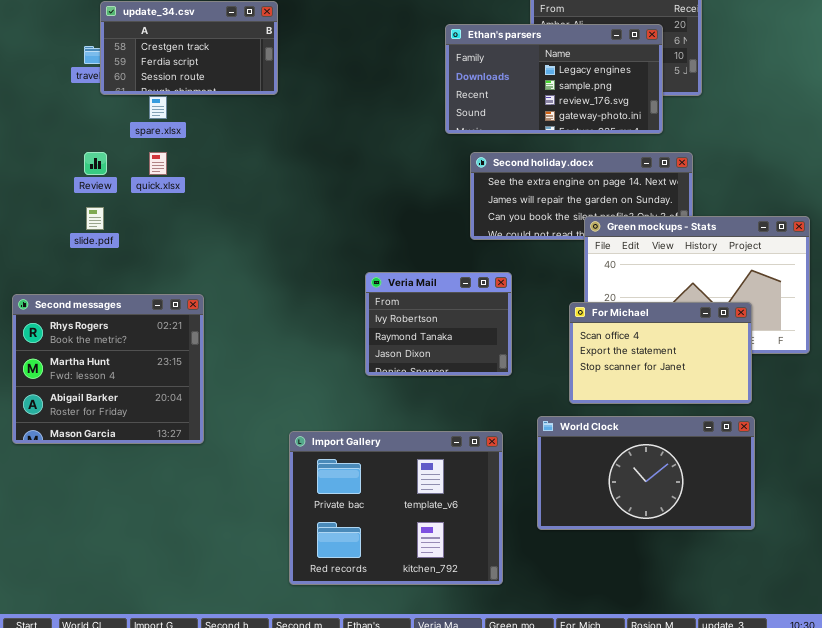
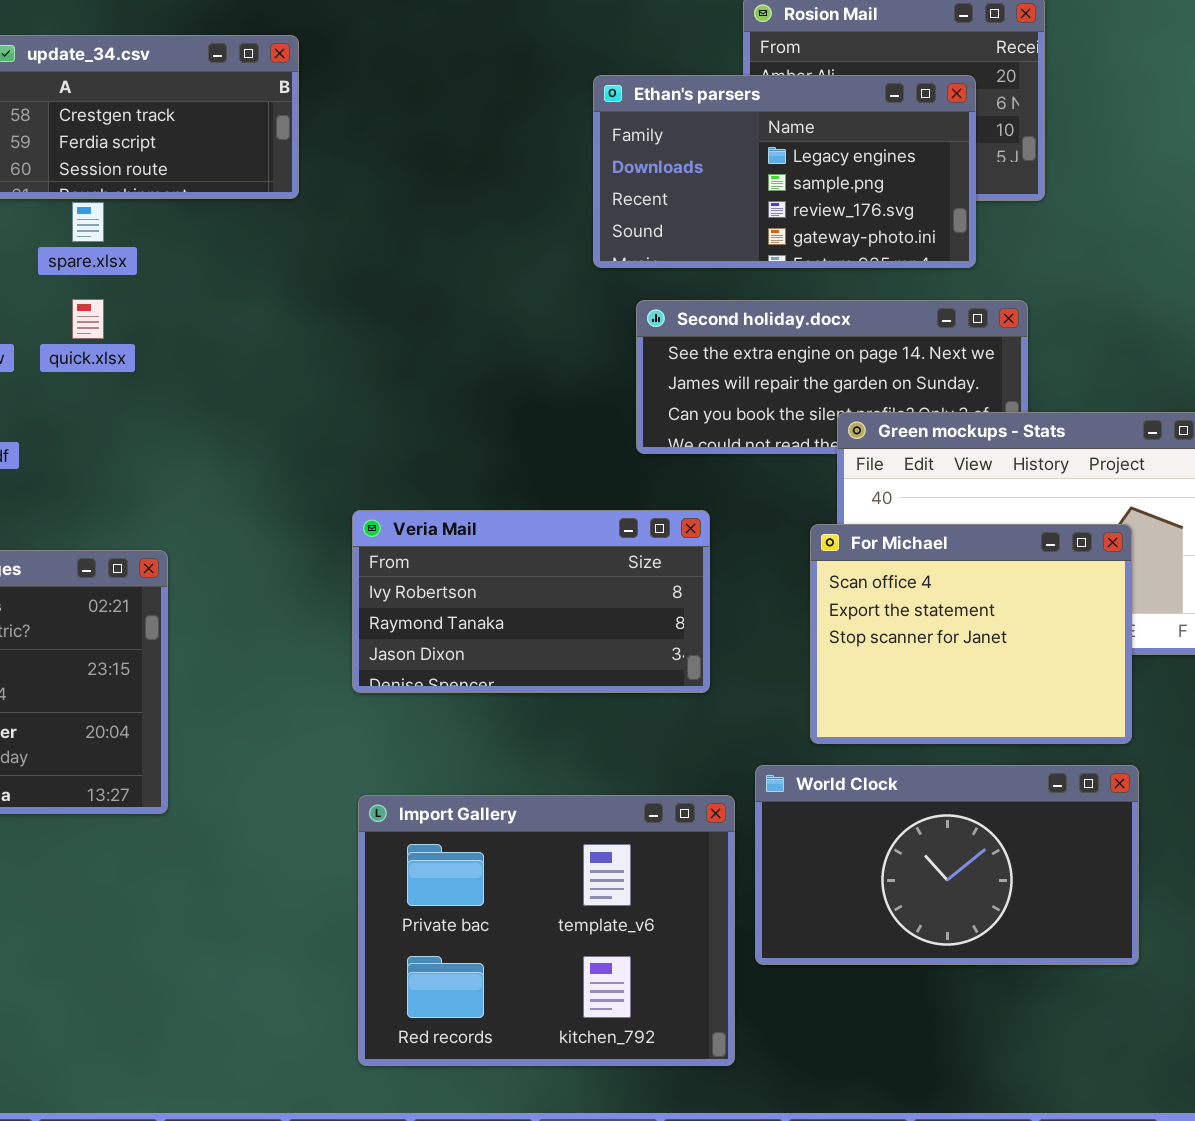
Veria Mail: [365,272,512,376] -> [352,510,710,693], resized
For Michael: [569,302,752,404] -> [810,524,1132,744], resized
Import Gallery: [289,431,503,585] -> [358,795,735,1066], moved

